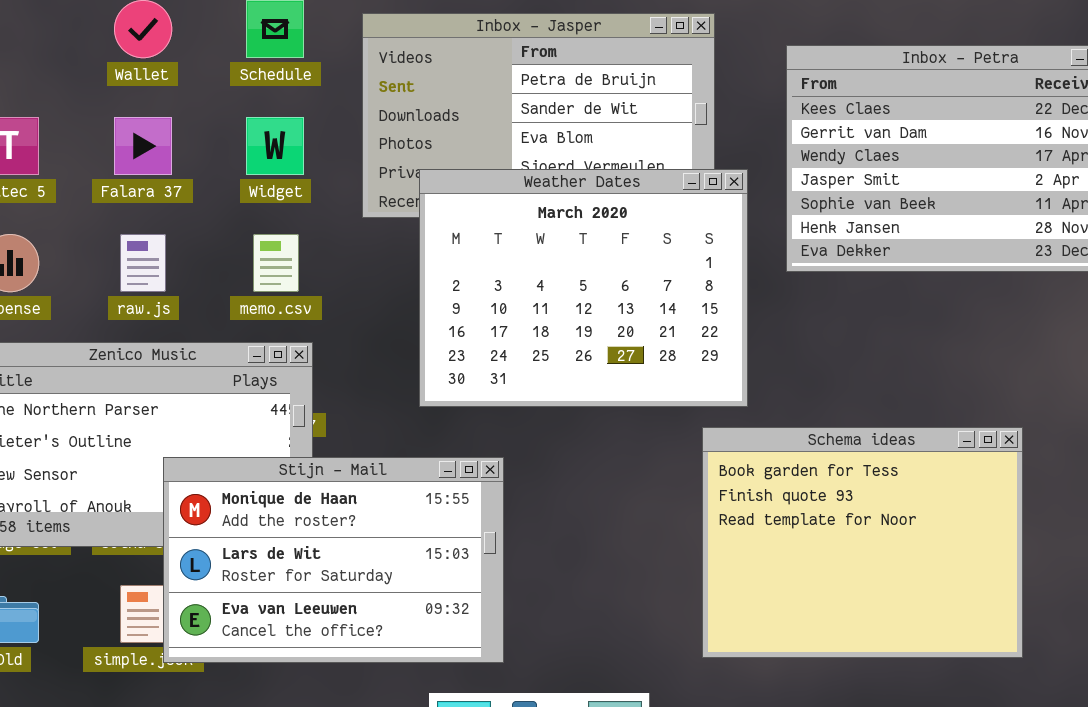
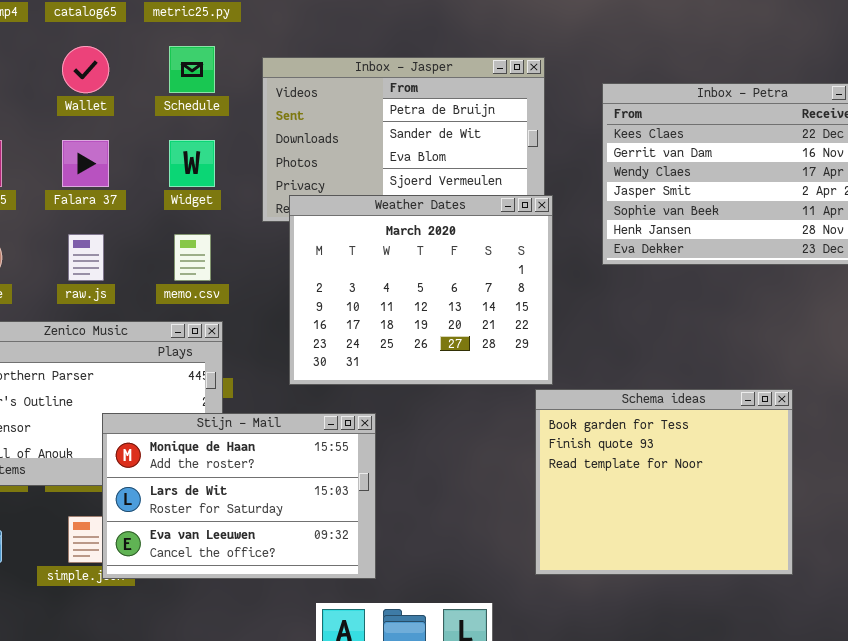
Weather Dates: [419,169,748,407] -> [289,195,553,385], moved

